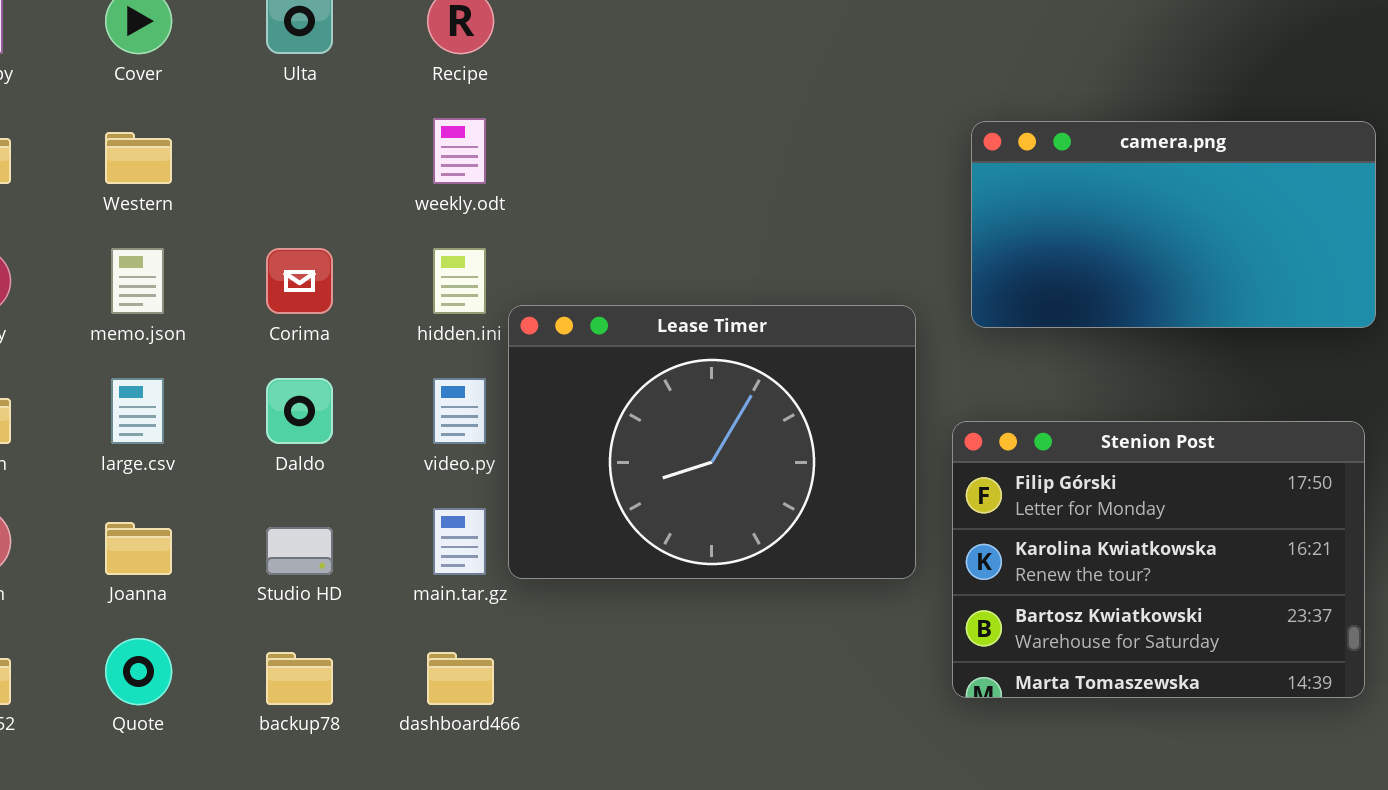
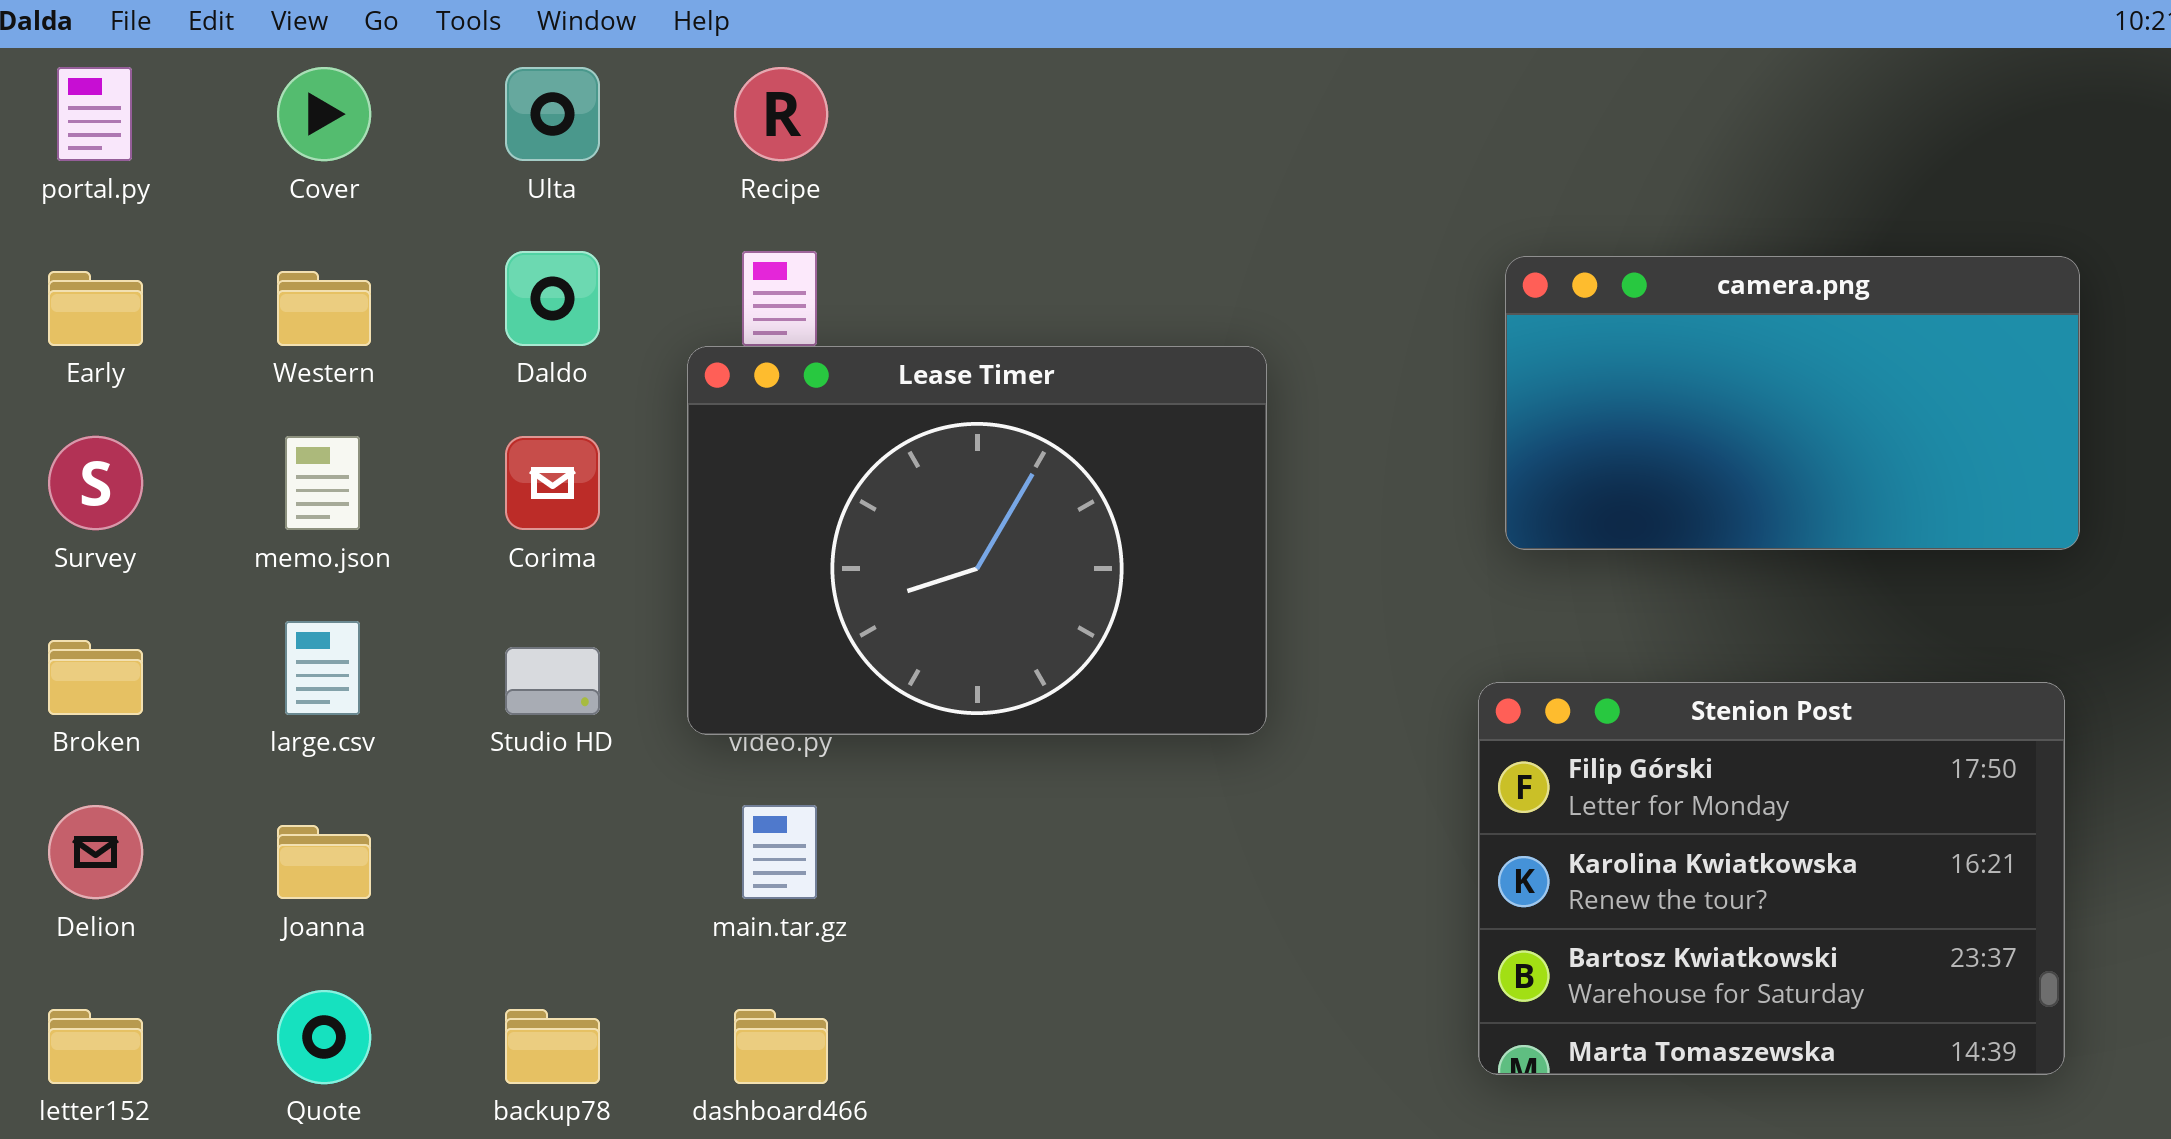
Lease Timer: [508,305,916,579] -> [687,346,1267,735], moved
Daldo: [266,378,333,444] -> [505,251,600,346], moved
Studio HD: [266,527,333,575] -> [505,647,600,715], moved

